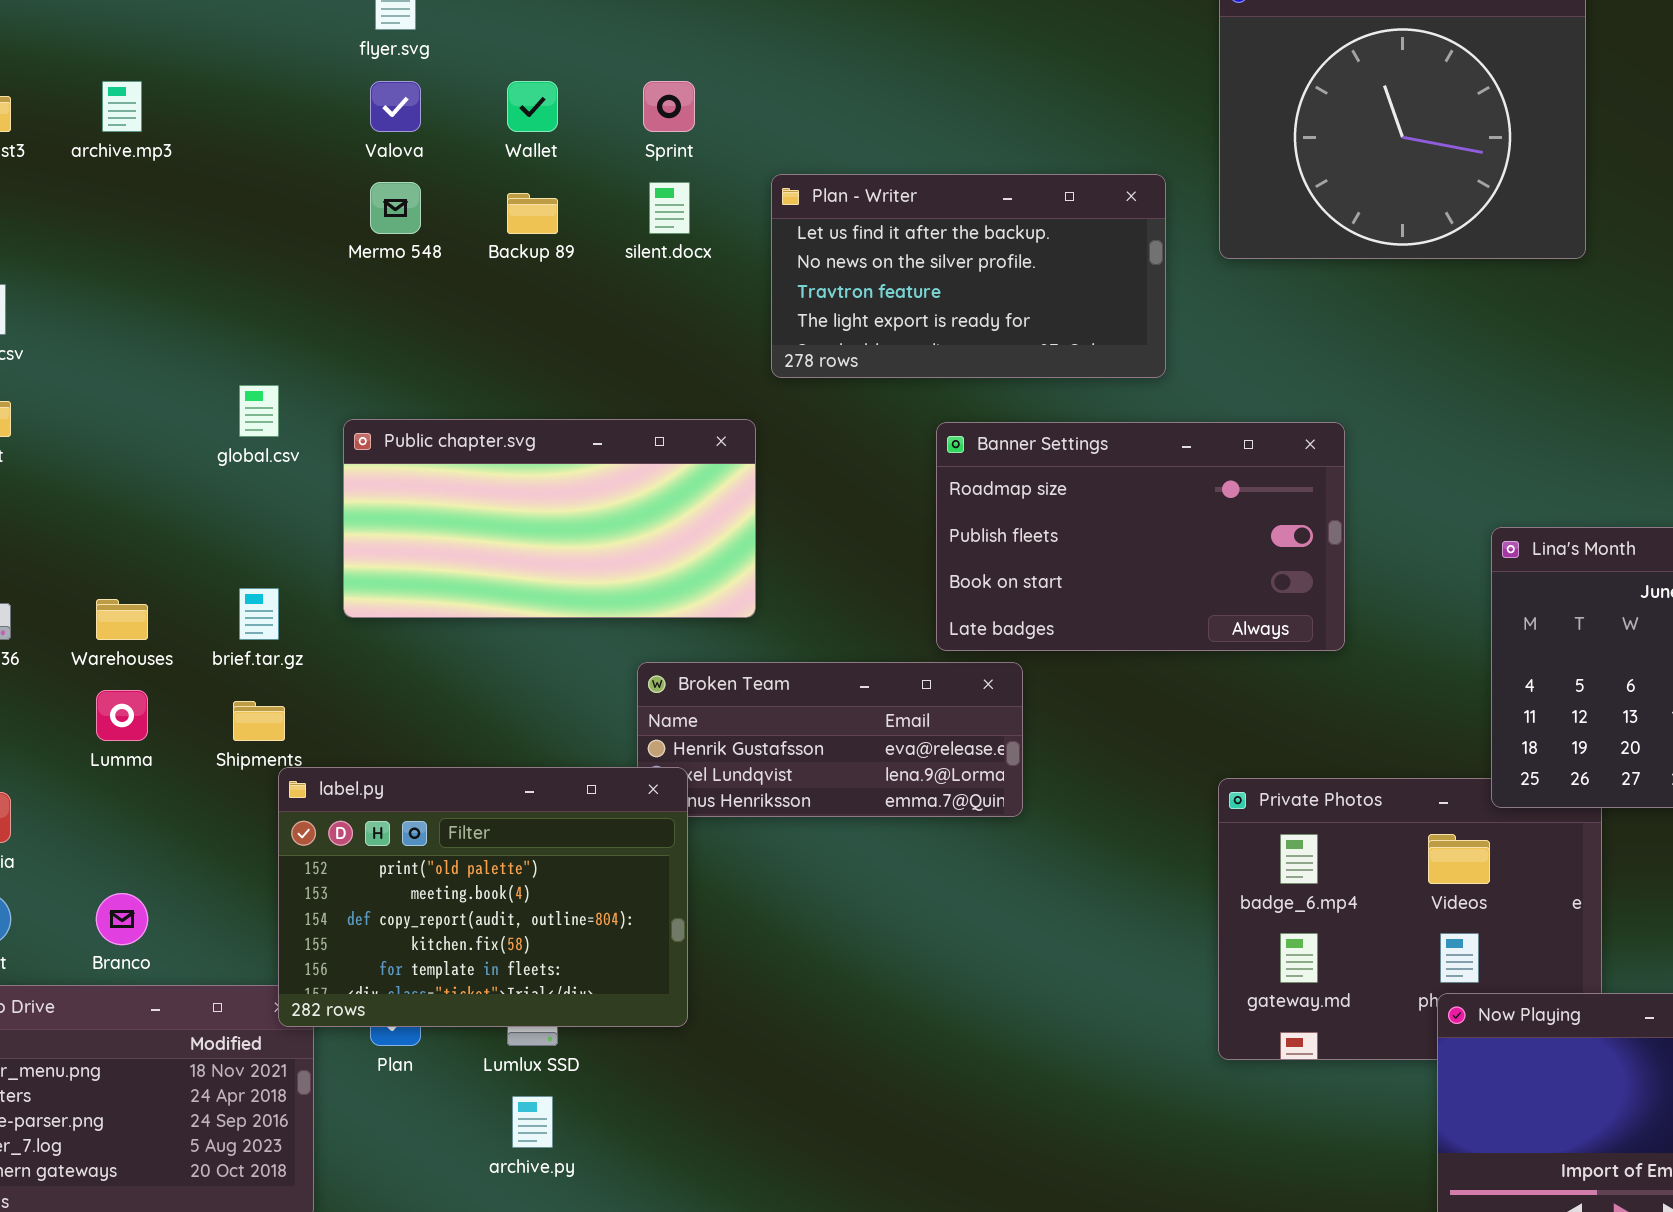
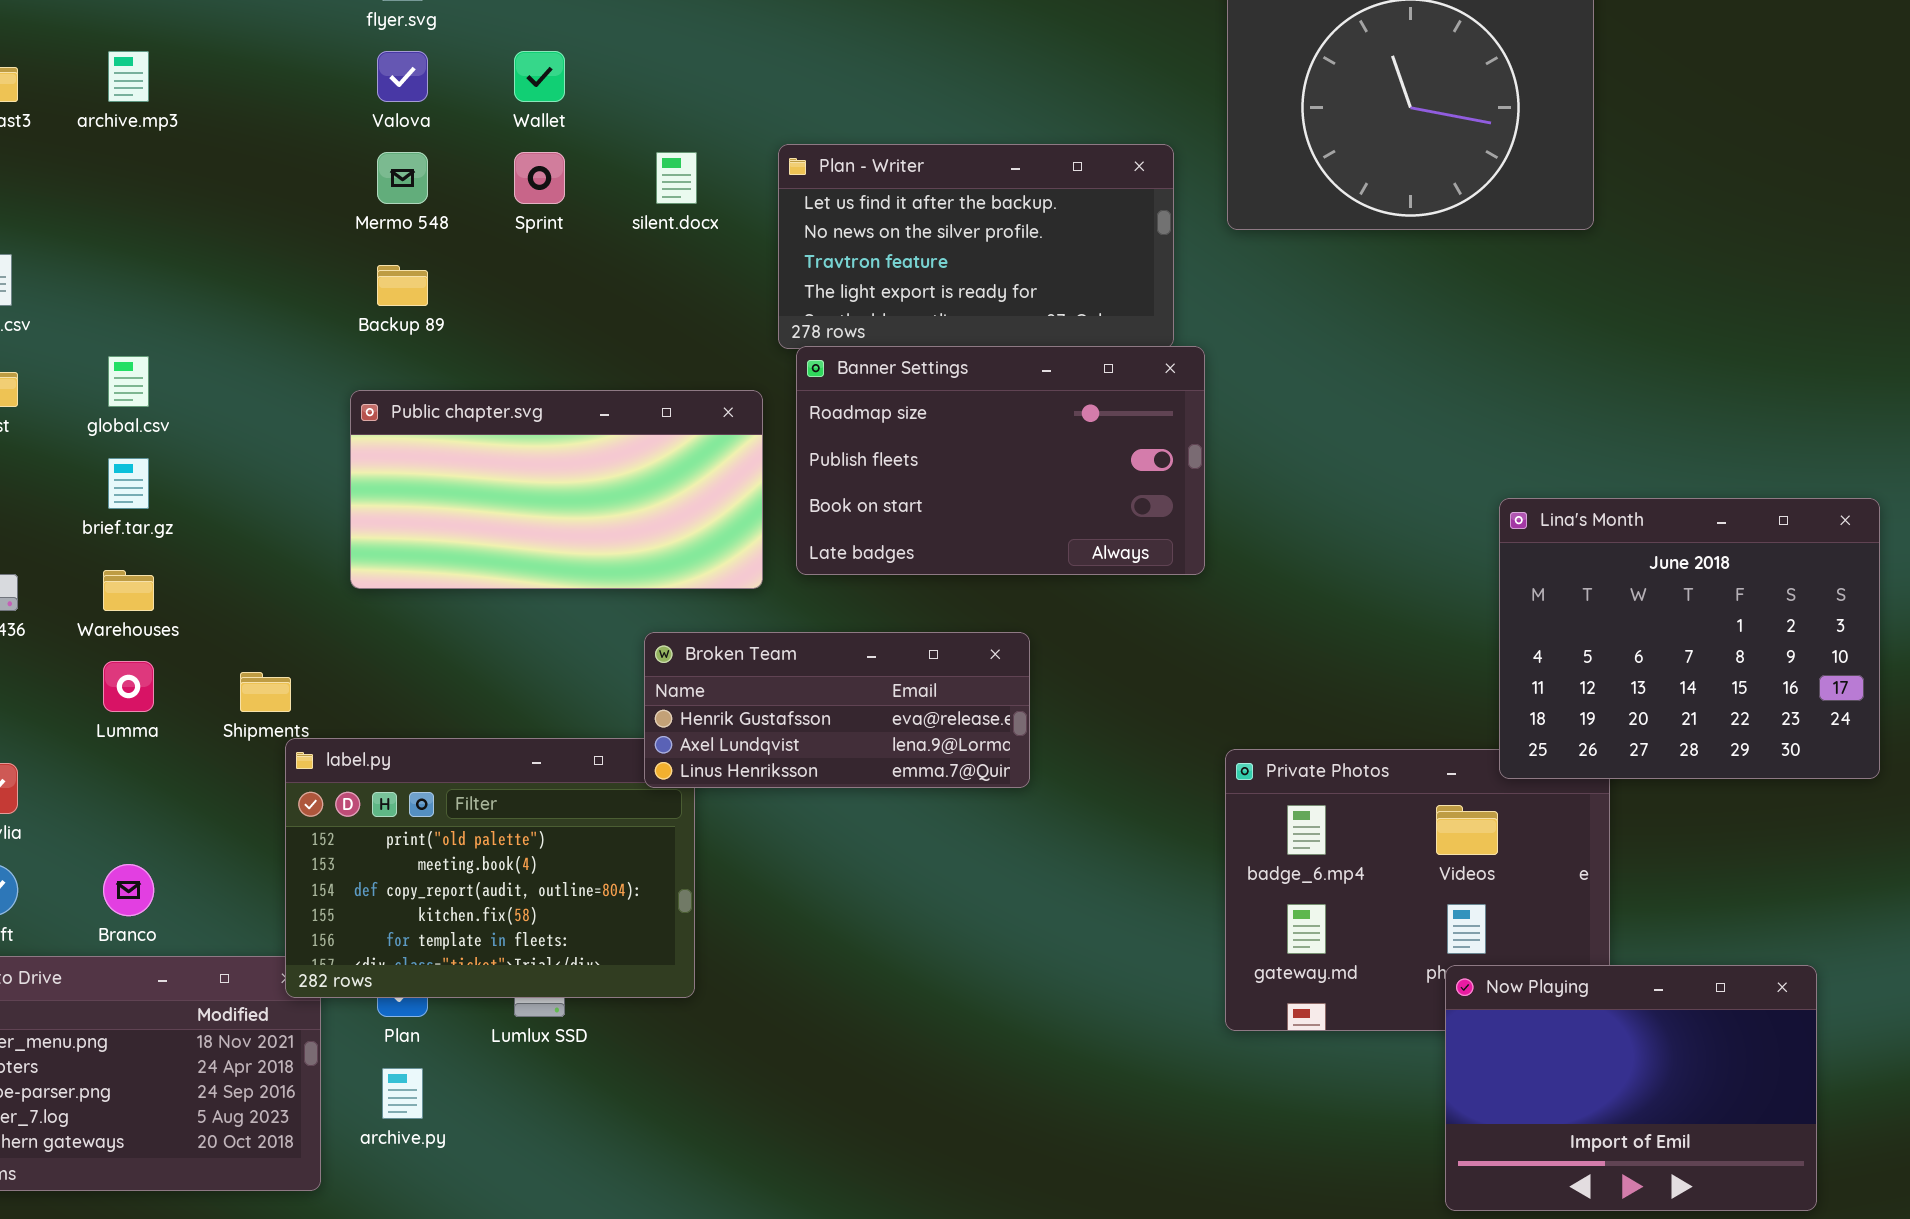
Sprint: [643,81,695,132] -> [514,152,565,204], moved
Backup 89: [507,193,558,234] -> [377,265,428,306], moved
global.csv: [239,385,279,437] -> [108,356,149,407], moved
Banner Settings: [936,422,1345,651] -> [796,346,1205,575], moved
brief.tar.gz: [239,588,279,640] -> [108,458,149,509], moved
Broken Team: [637,662,1023,817] -> [644,632,1030,788], raised
archive.py: [512,1096,553,1148] -> [382,1068,423,1119], moved

